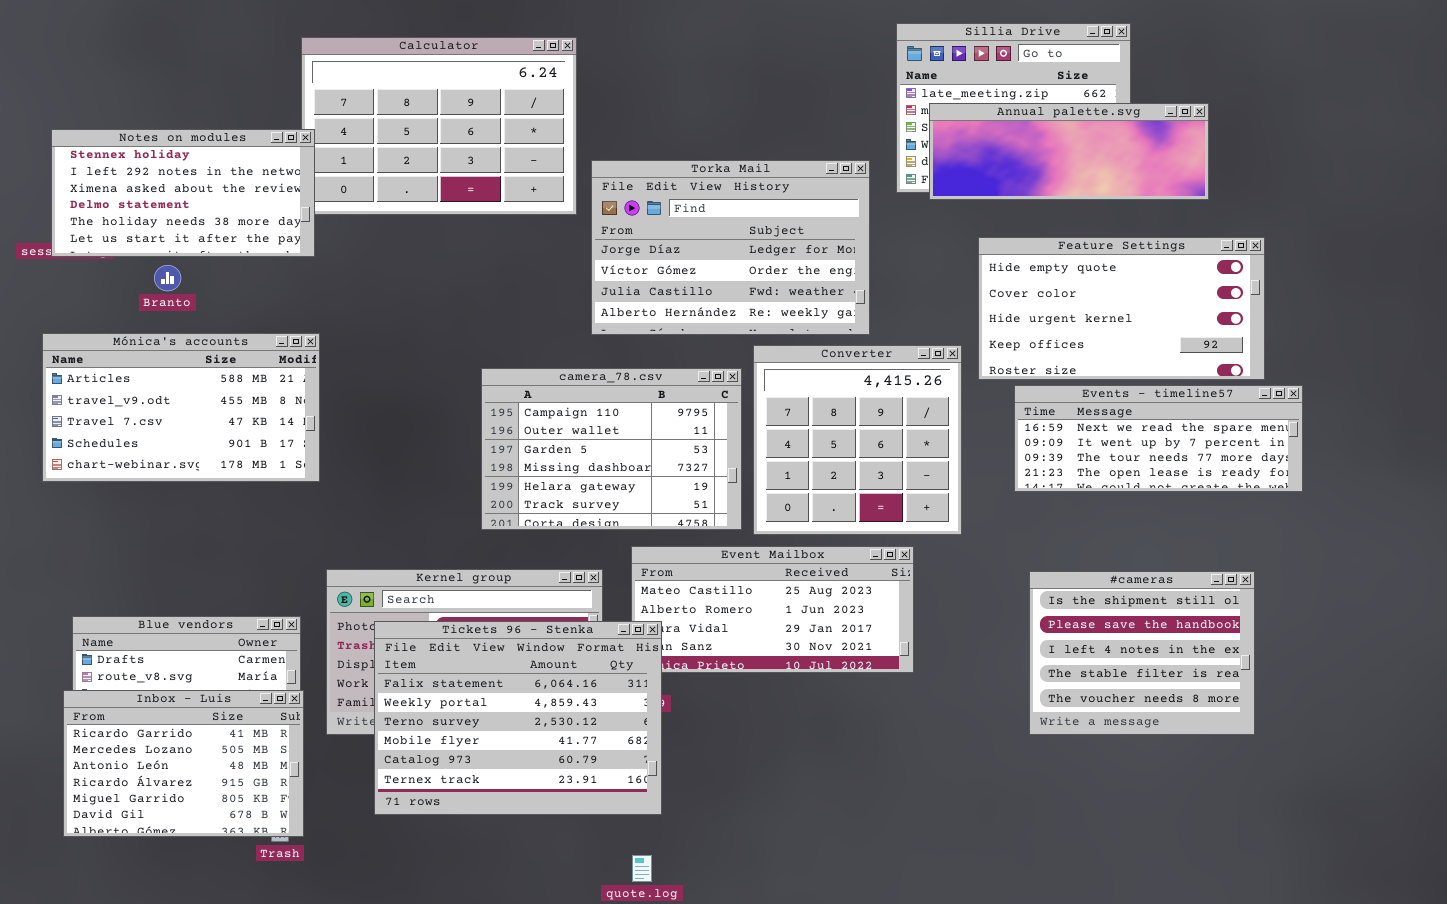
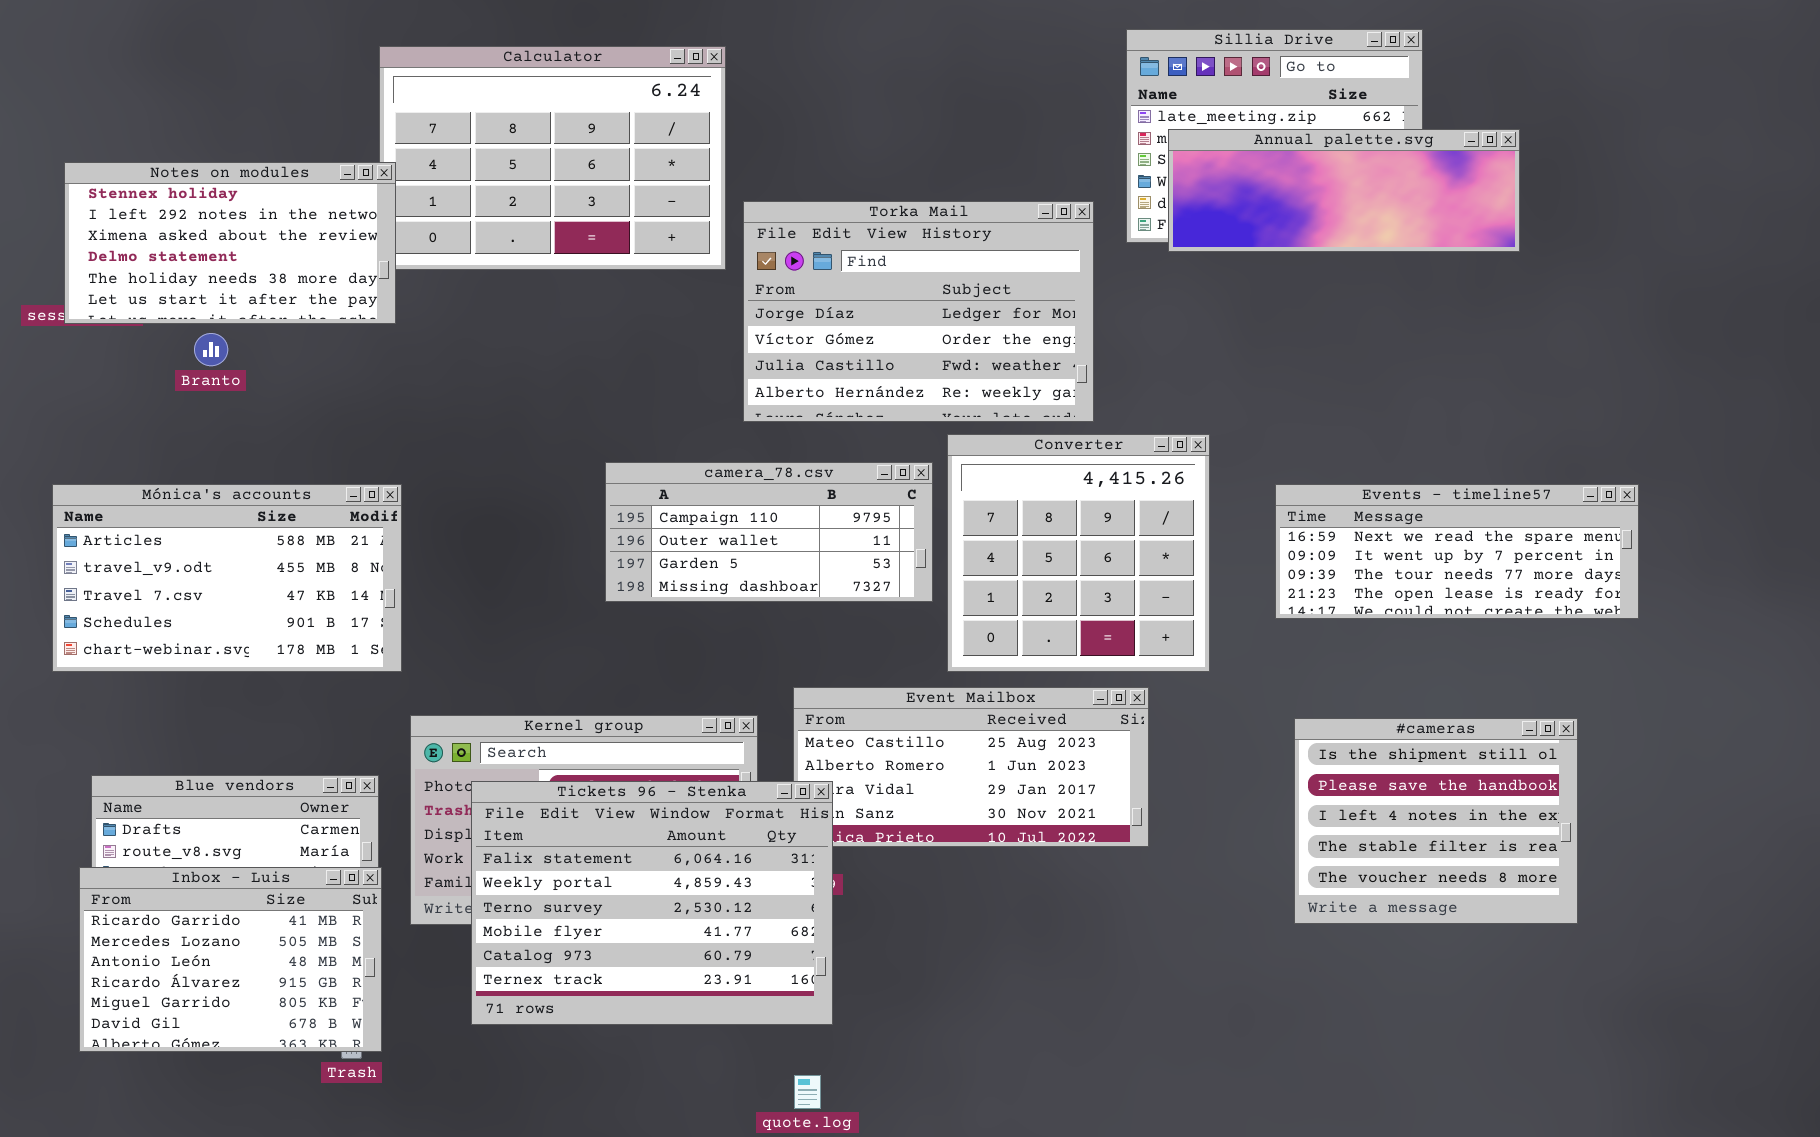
Feature Settings: [978,237,1265,380] -> none, closed
Mónica's accounts: [42,333,320,482] -> [52,484,402,672], moved
camera_78.csv: [481,368,742,530] -> [605,462,933,602], resized

